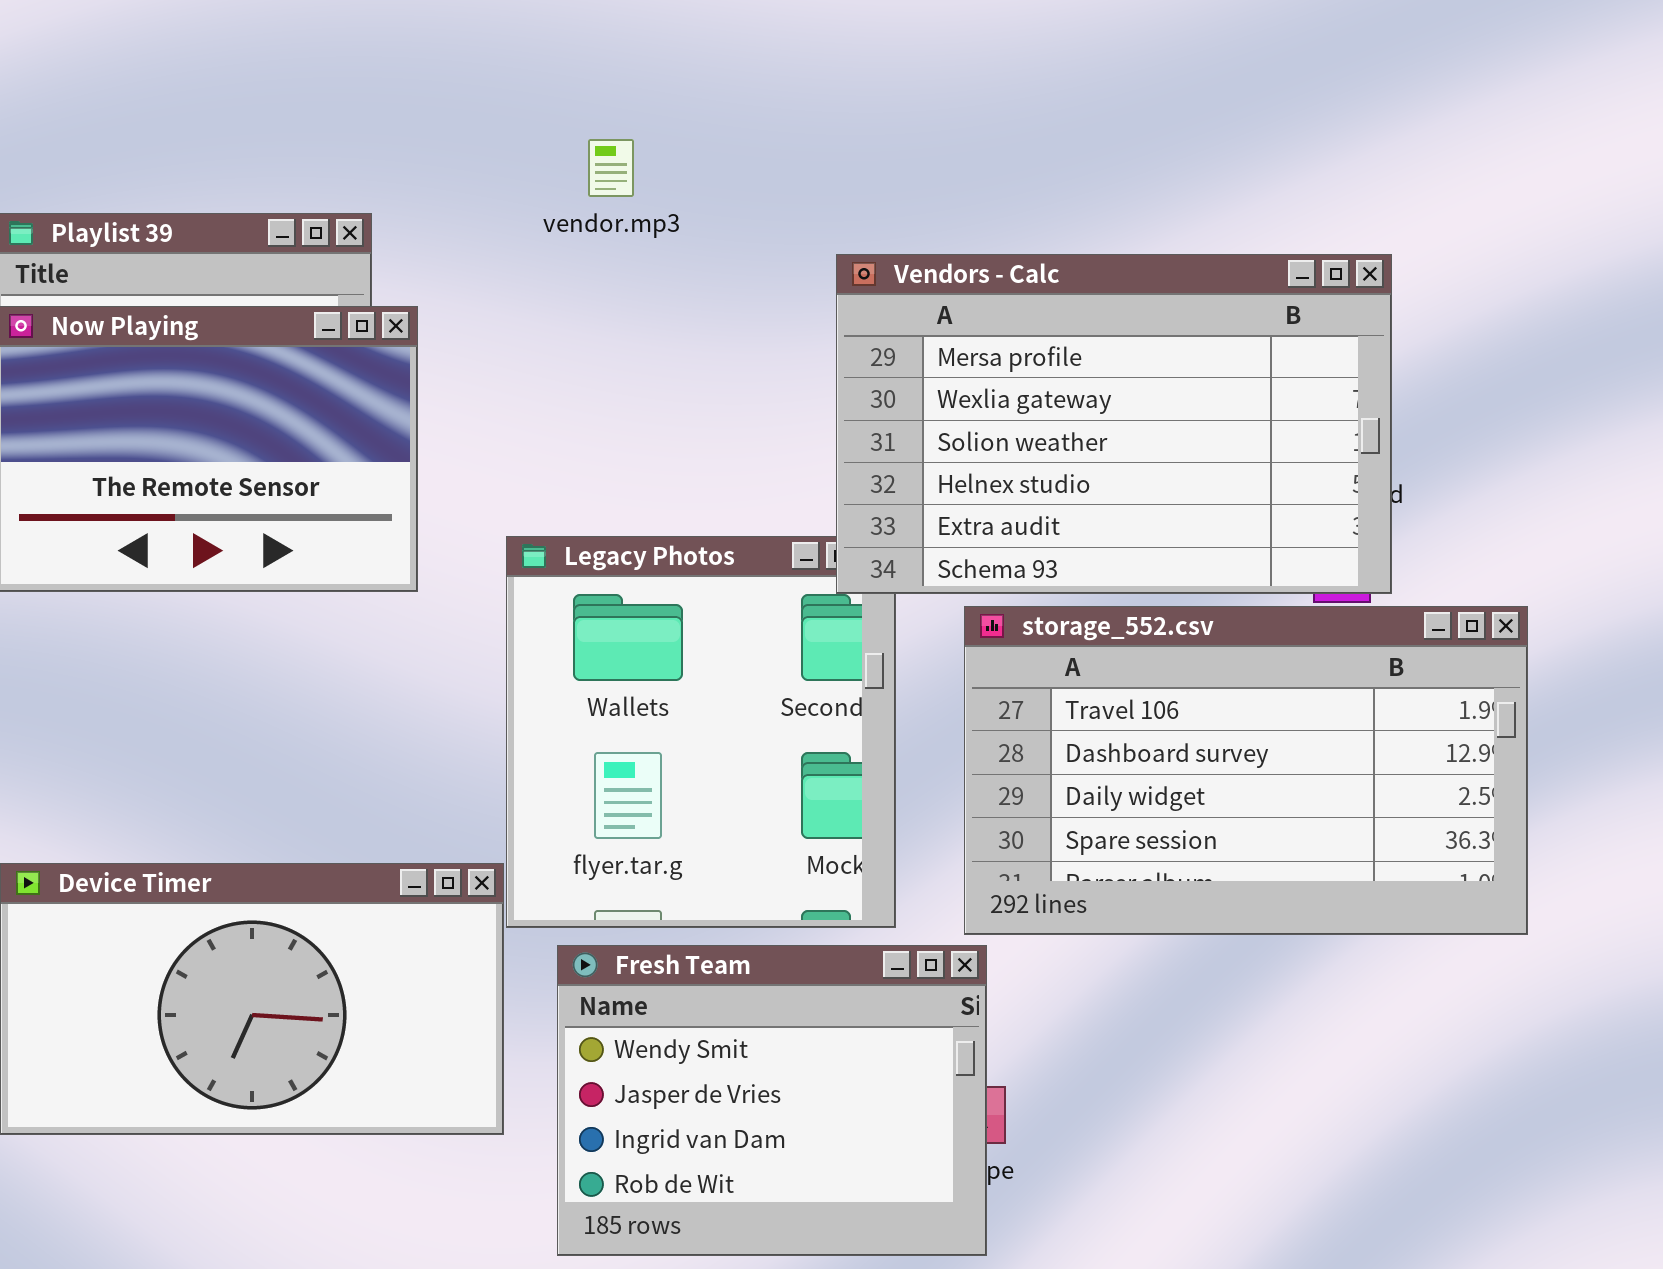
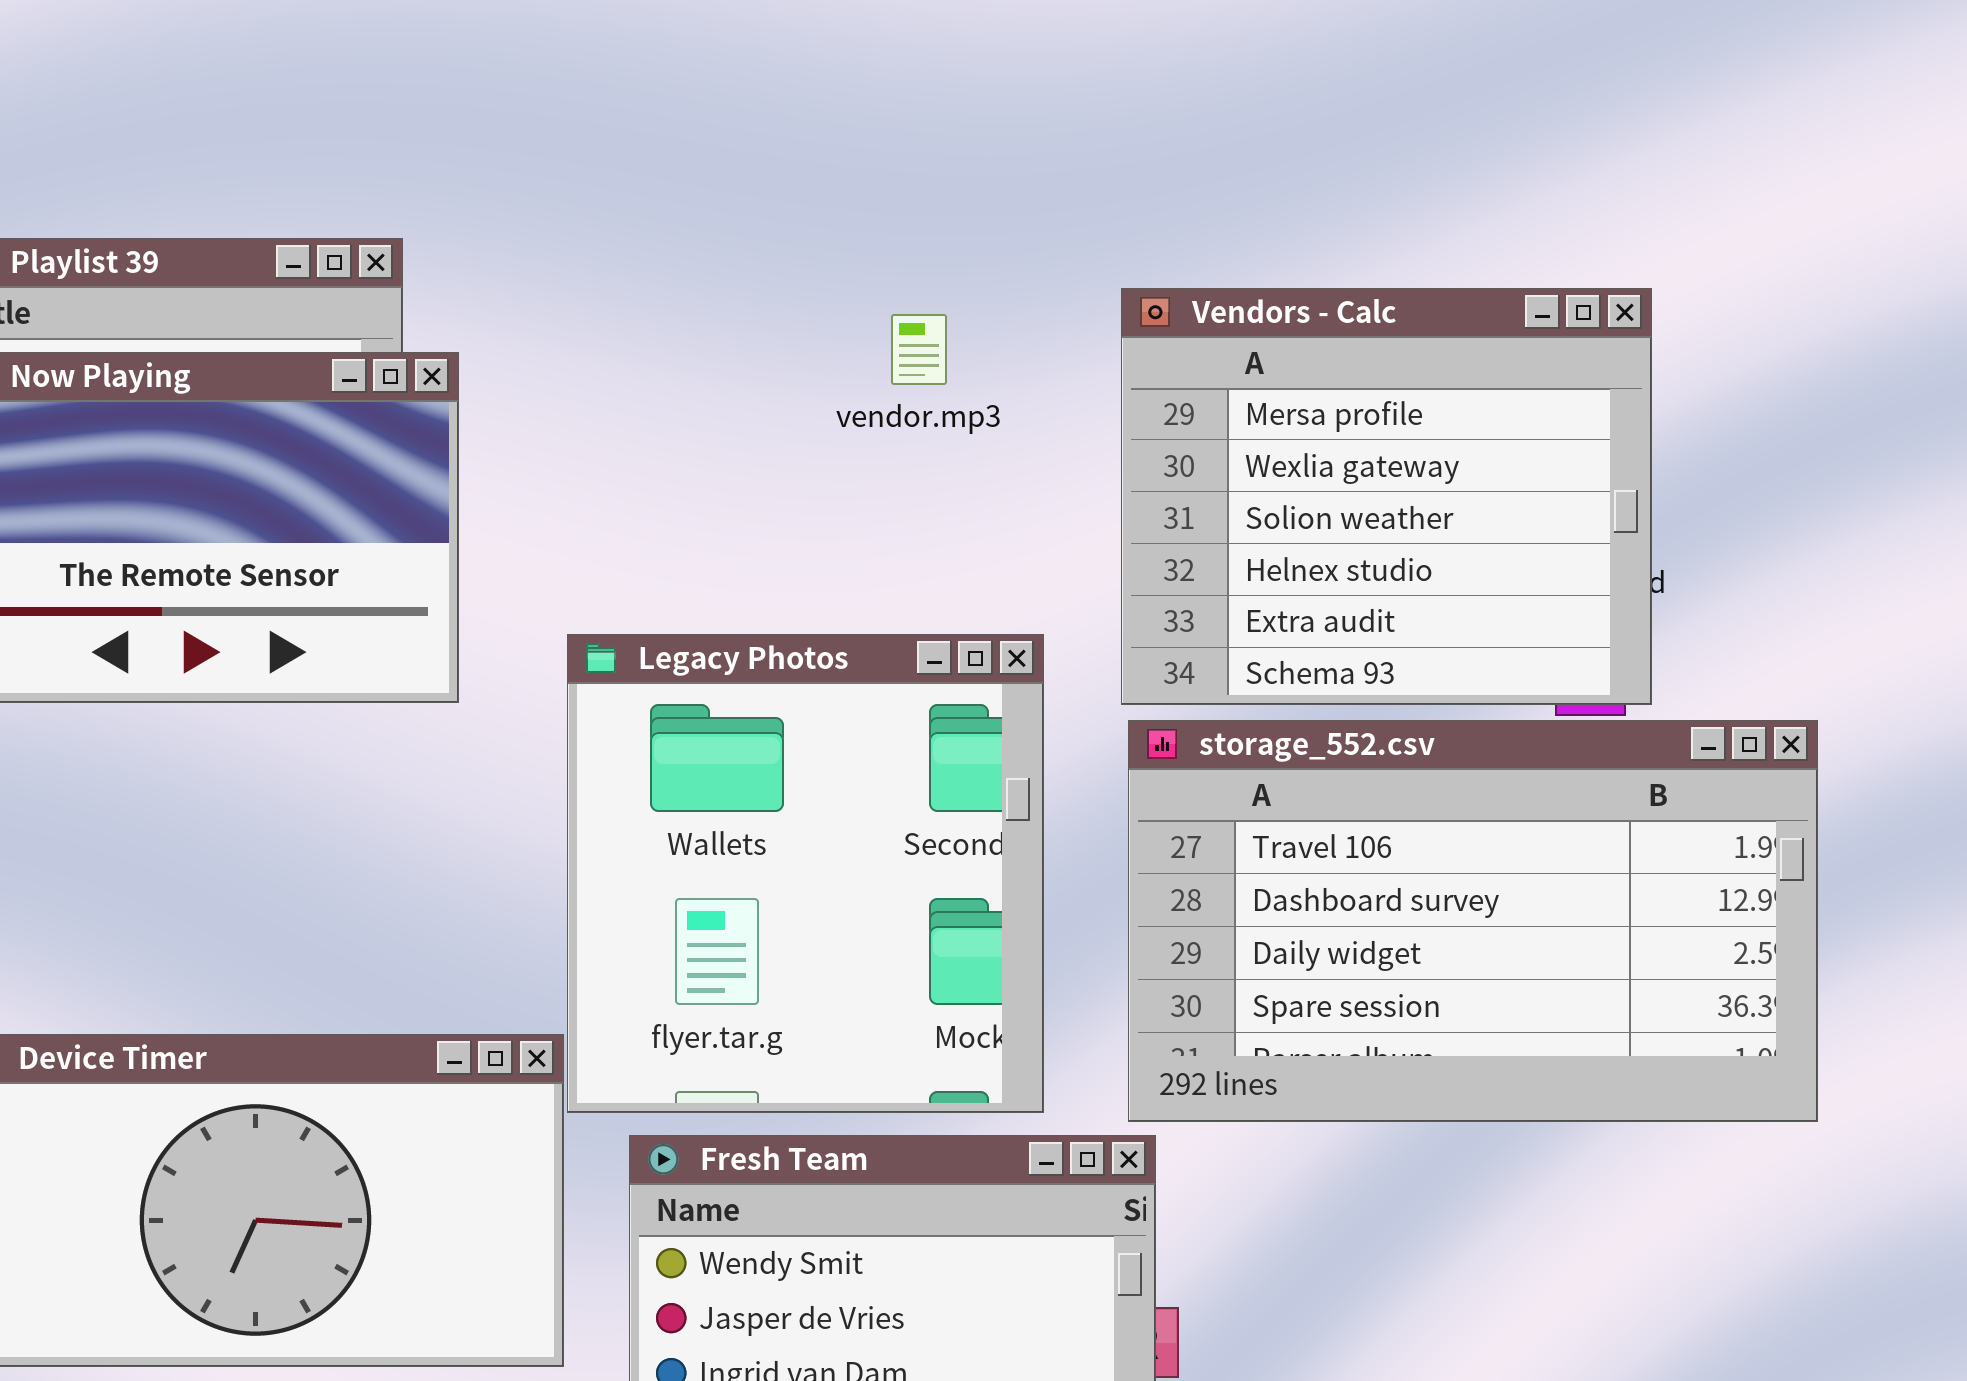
vendor.mp3: [588,139,634,197] -> [891,314,947,385], moved
Vendors - Calc: [836,254,1392,594] -> [1121,288,1652,705], resized

